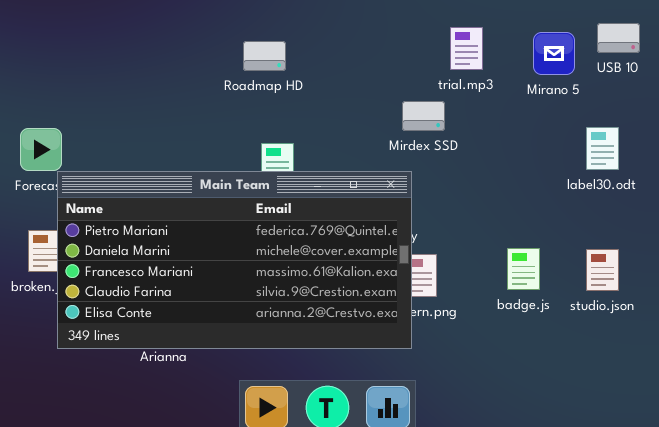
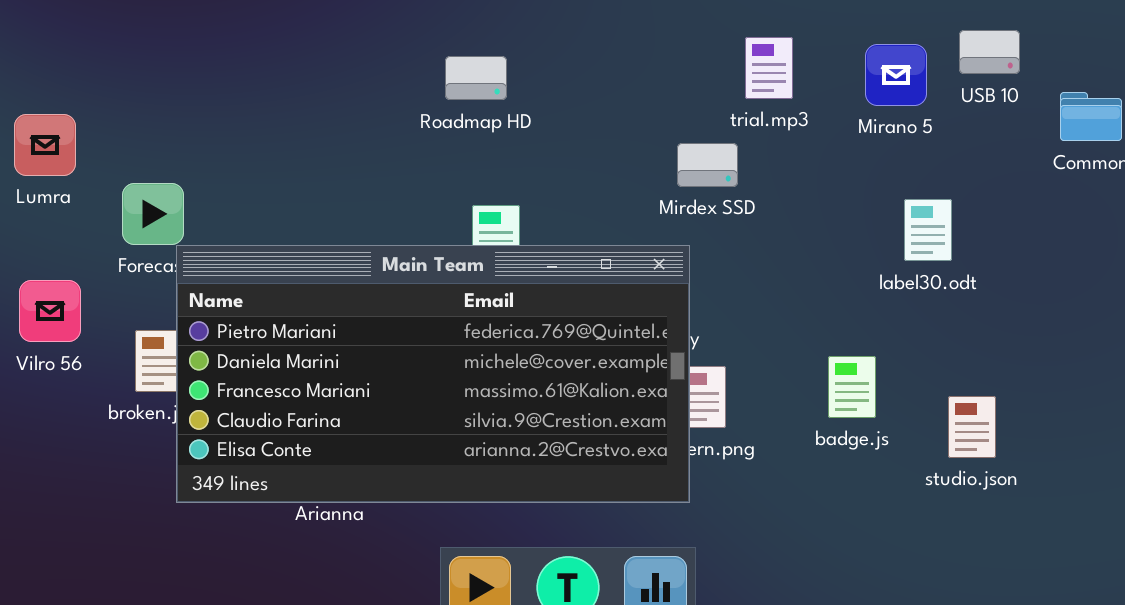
label30.odt: [586,127,619,170] -> [904,199,952,261], moved
studio.json: [586,249,619,291] -> [948,396,996,458], moved

